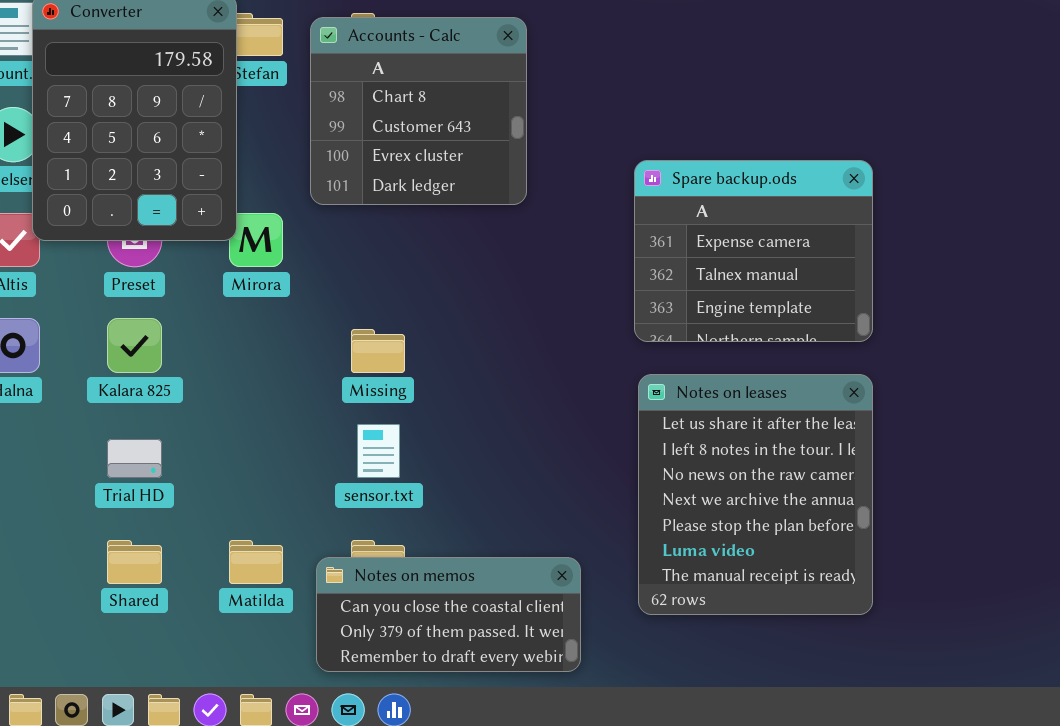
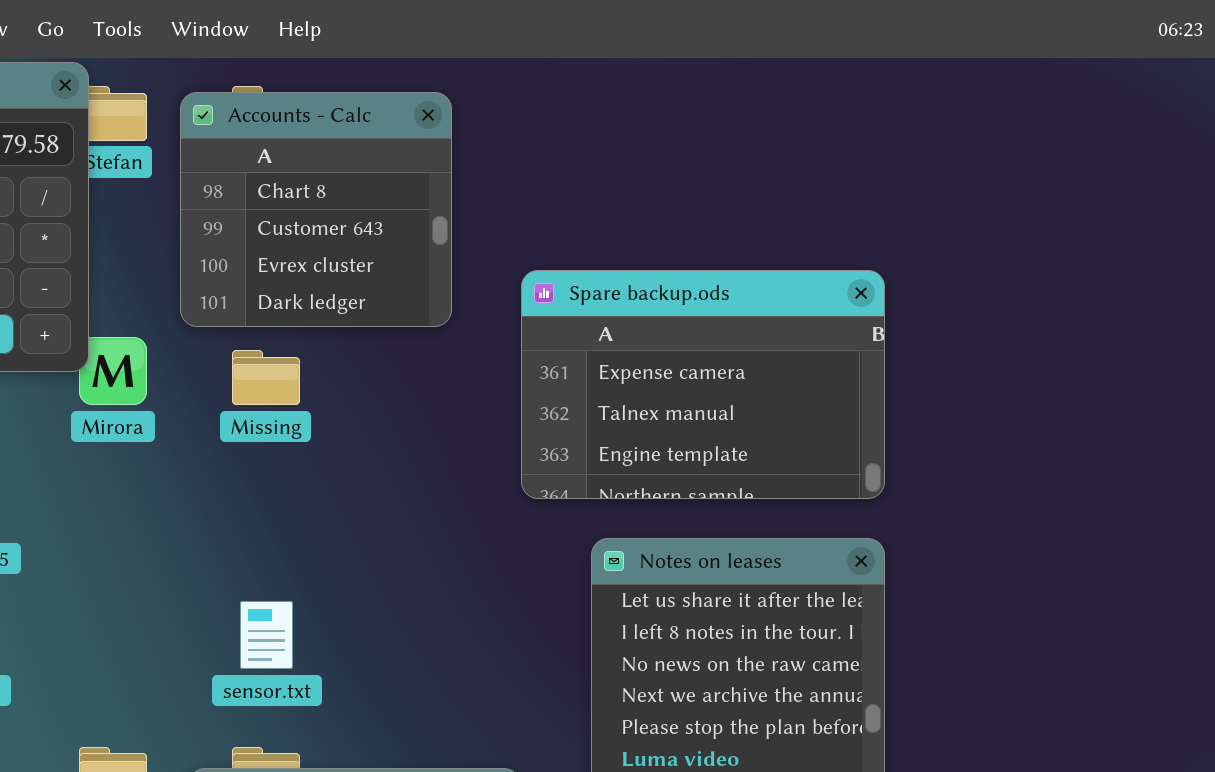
Spare backup.ods: [634,160,873,342] -> [521,270,885,499], resized
Missing: [351,329,405,373] -> [232,350,300,405], moved

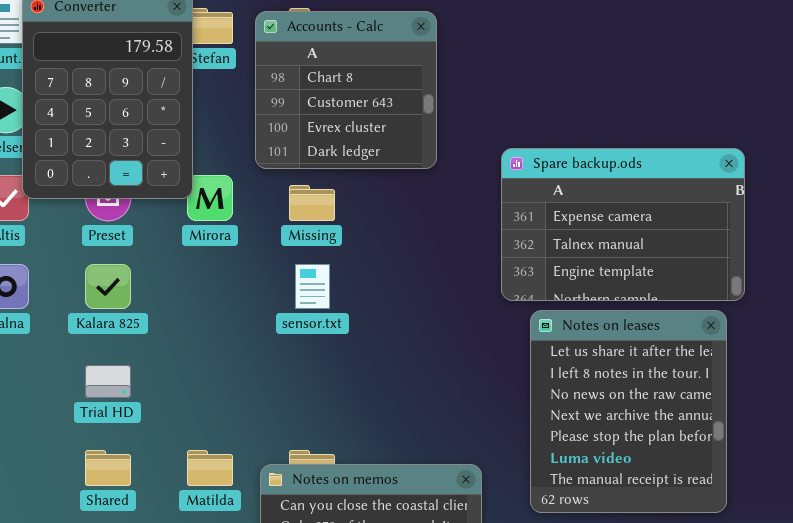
Spare backup.ods: [521,270,885,499] -> [501,148,745,301], moved
sensor.txt: [240,601,293,669] -> [295,264,330,309], moved

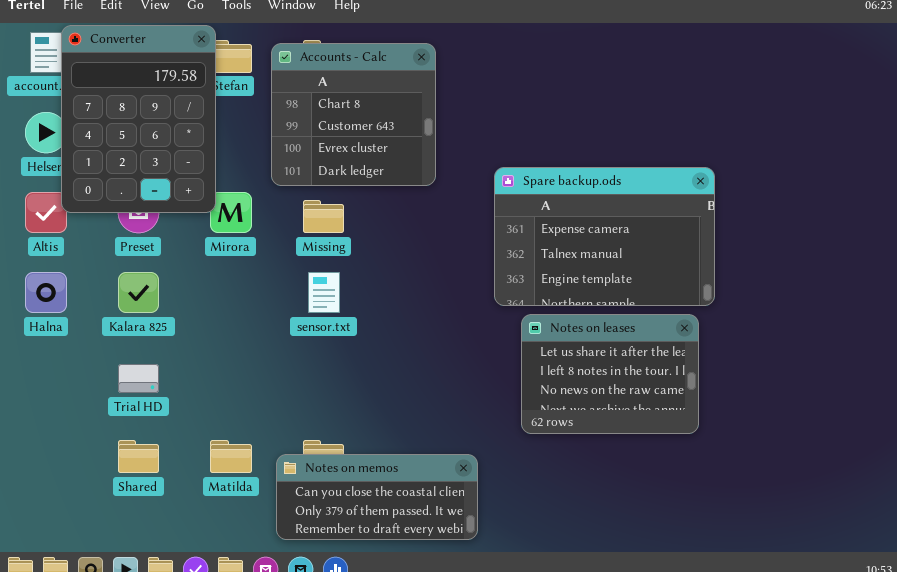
Notes on leases: [530,310,727,513] -> [521,314,699,434], resized

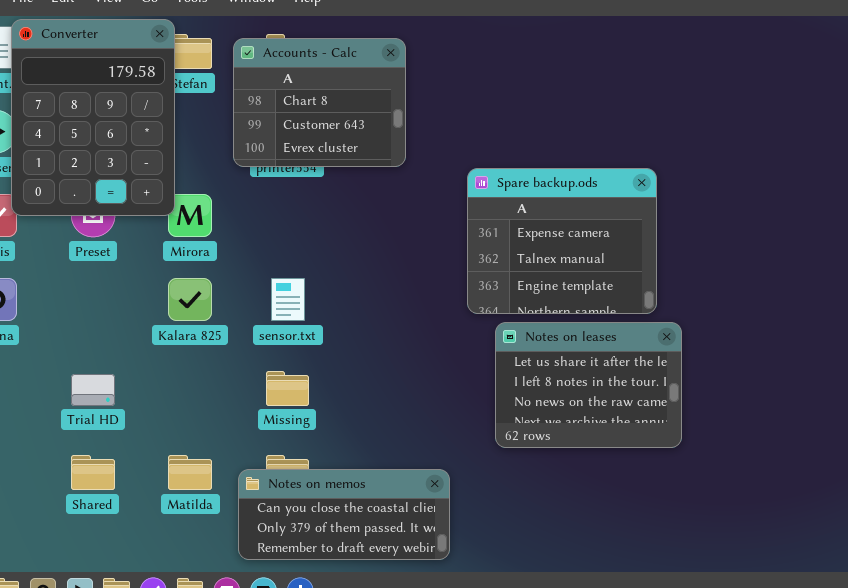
Accounts - Calc: [271,43,436,186] -> [233,38,406,167], resized
Spare backup.ods: [494,167,715,306] -> [467,168,657,314], resized
Missing: [303,200,344,233] -> [266,371,309,406], moved
Kalara 825: [118,272,159,313] -> [168,278,212,321], moved

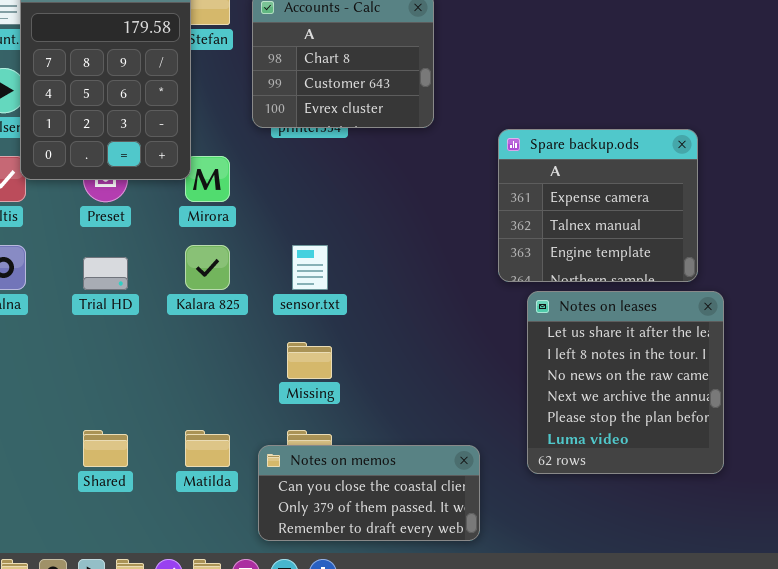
Notes on leases: [495,322,682,448] -> [527,291,724,474], resized
Trial HD: [71,374,115,406] -> [83,257,128,290], moved

